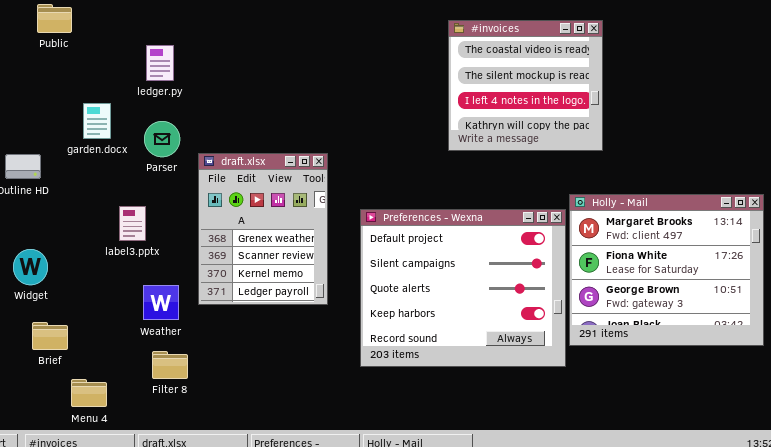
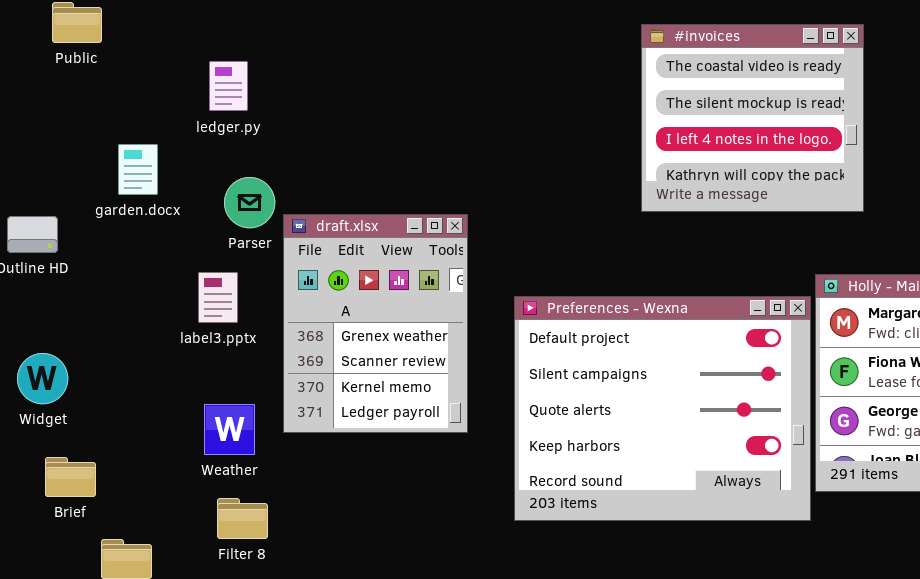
Parser: [144,121,180,157] -> [224,177,275,228], moved
label3.pptx: [119,206,146,241] -> [198,272,238,323], moved

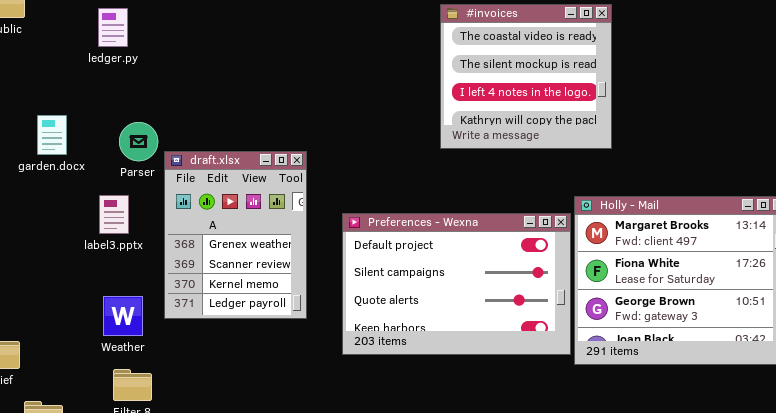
ledger.py: [209,61,248,111] -> [98,8,128,47], moved
garden.docx: [118,144,158,195] -> [37,115,67,155], moved
Preferences - Wexna: [514,296,811,521] -> [342,213,571,355], resized

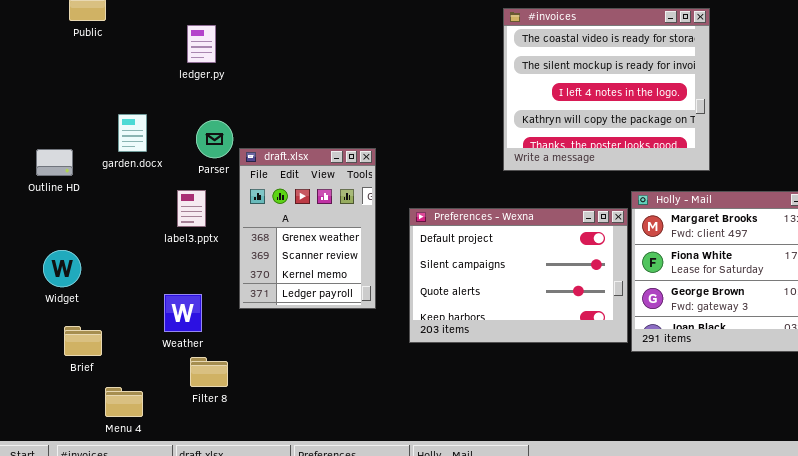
#invoices: [440,4,612,149] -> [503,8,710,171], resized
ledger.py: [98,8,128,47] -> [187,25,216,63], moved
Weather: [103,296,143,336] -> [164,294,202,332], moved

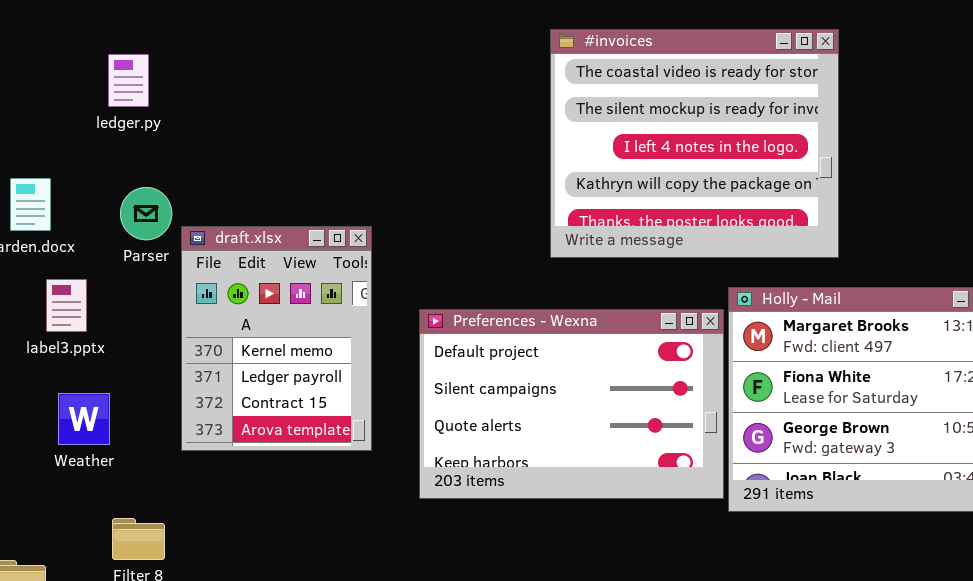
draft.xlsx: [239,148,376,309] -> [181,226,372,451], scrolled down 2 rows
label3.pptx: [177,190,206,227] -> [46,279,87,332], moved
Weather: [164,294,202,332] -> [58,393,110,445], moved

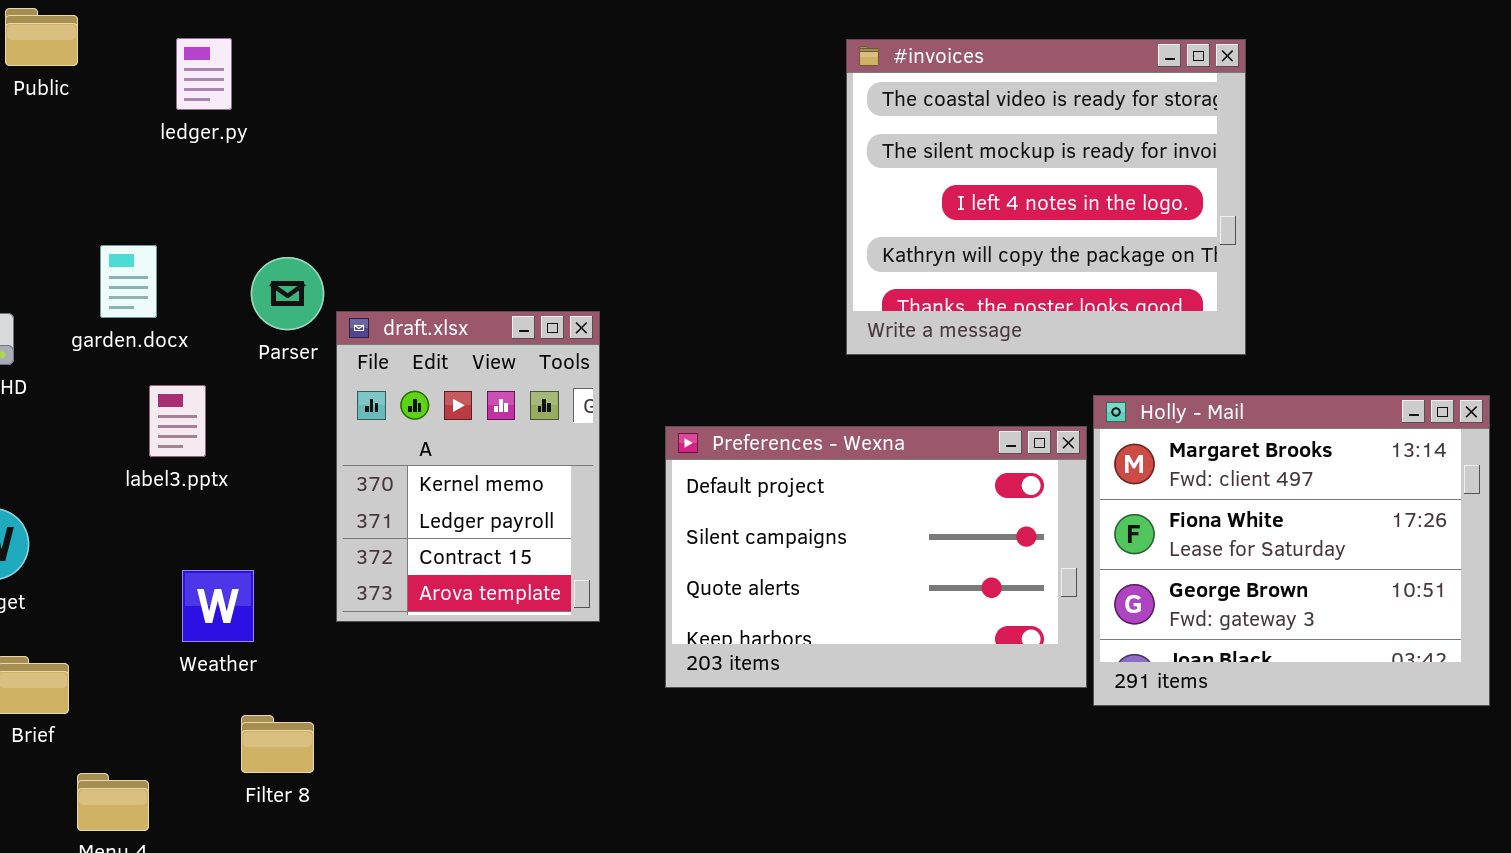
ledger.py: [108,54,149,107] -> [176,38,232,110], moved
Weather: [58,393,110,445] -> [182,570,254,642], moved

